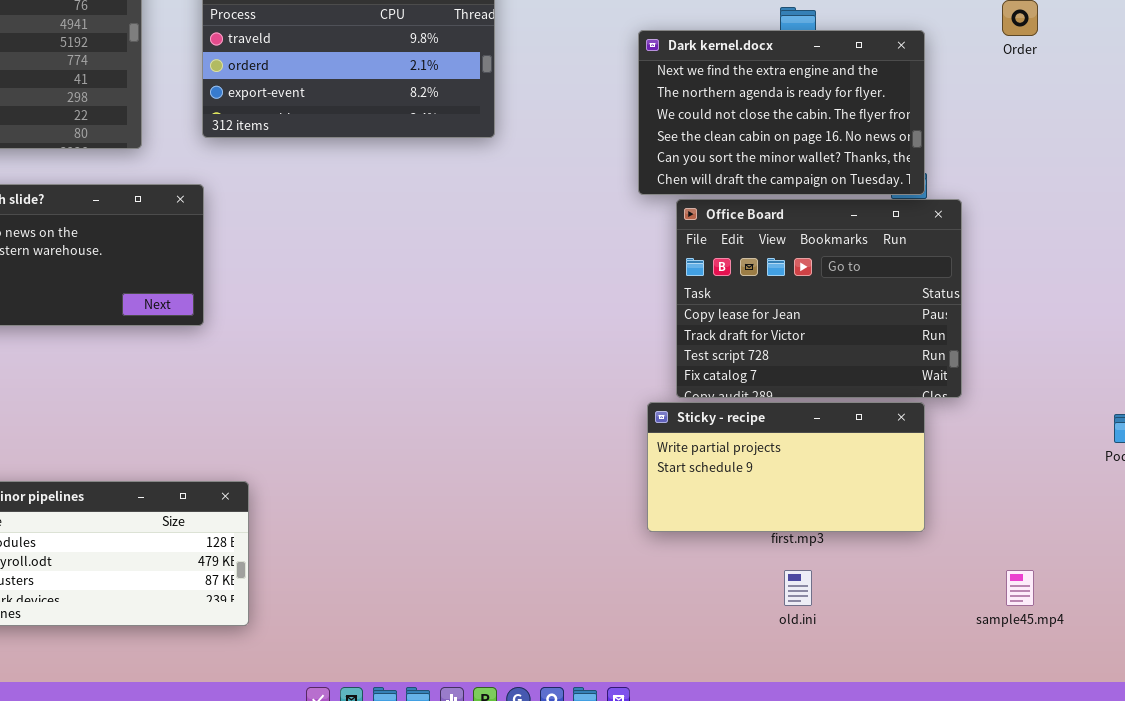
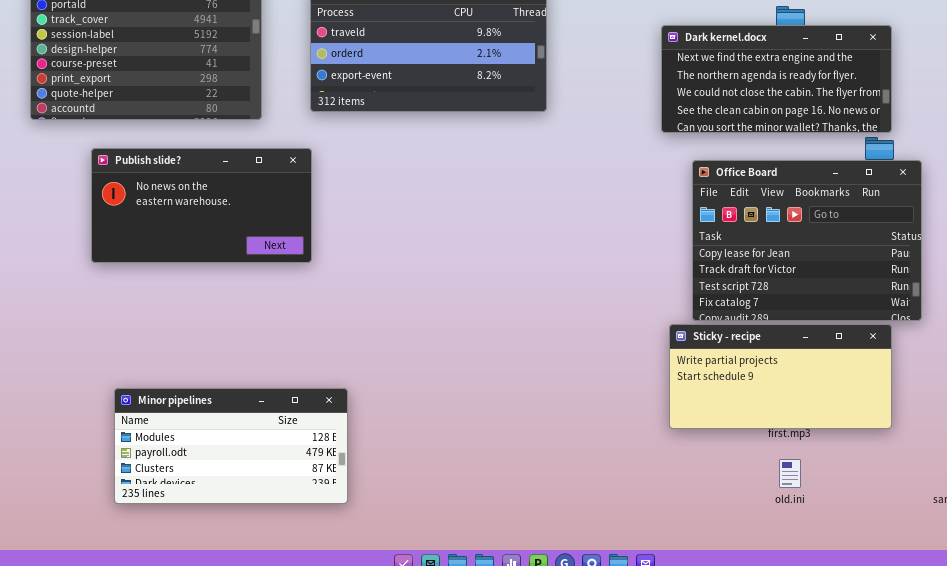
Dark kernel.docx: [638,30,925,195] -> [661,25,892,133], resized

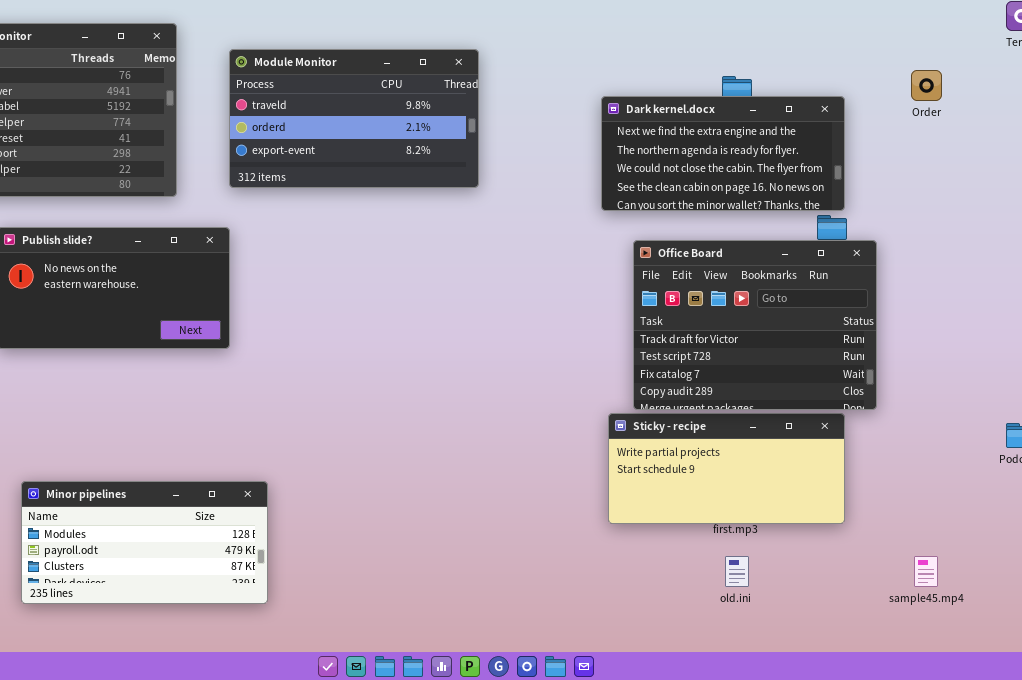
Office Board: [692,160,922,321] -> [633,240,877,410], scrolled down 1 row

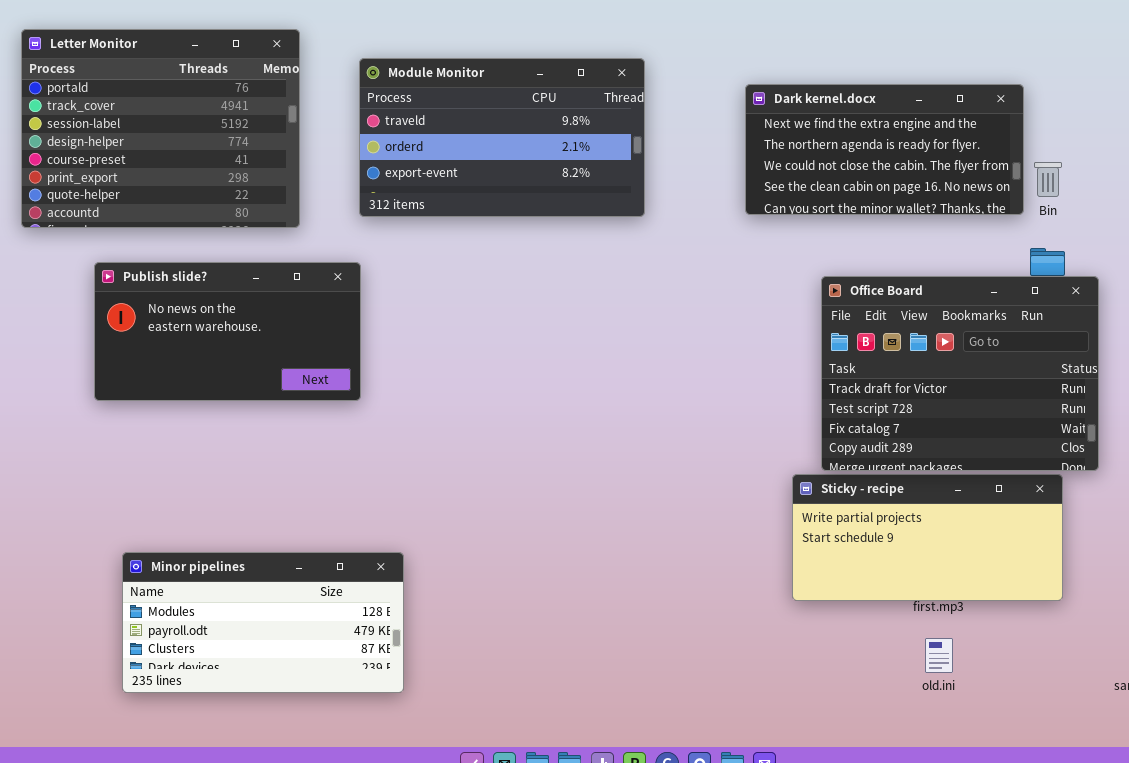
Dark kernel.docx: [601,96,845,211] -> [745,84,1024,215], moved

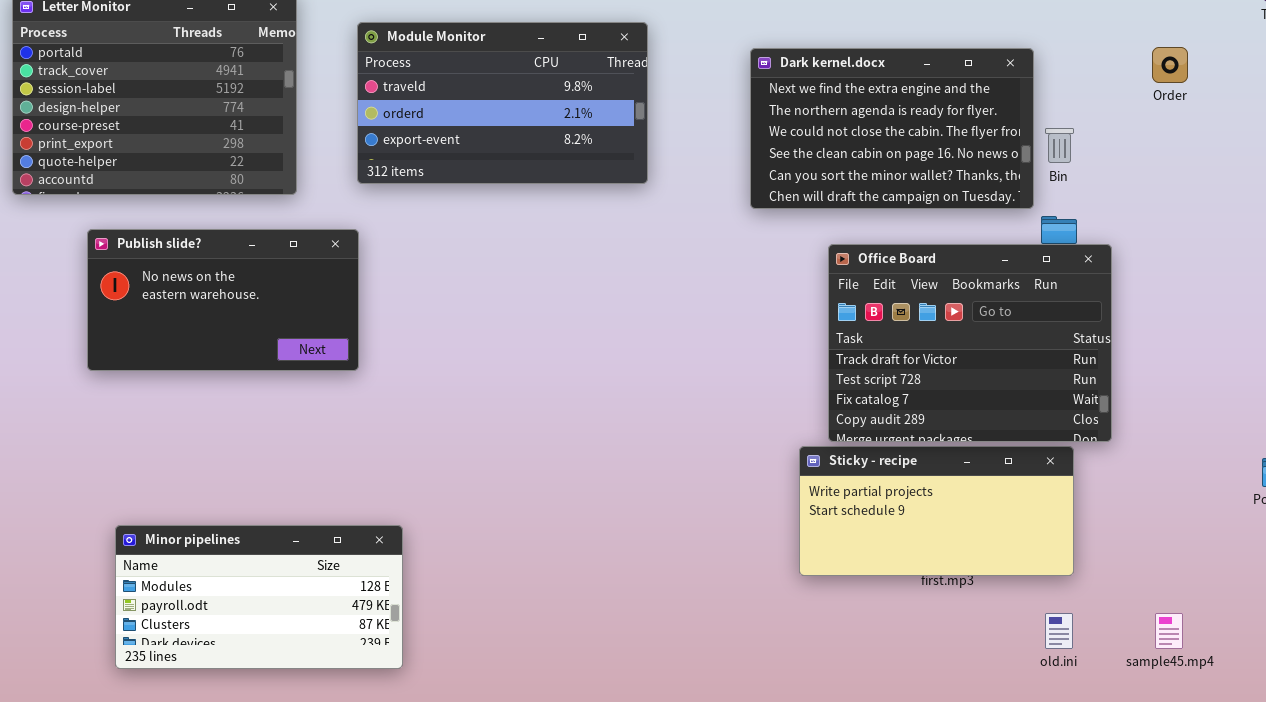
Dark kernel.docx: [745,84,1024,215] -> [750,48,1034,209], resized
old.ini: [925,638,953,673] -> [1045,613,1073,649], moved

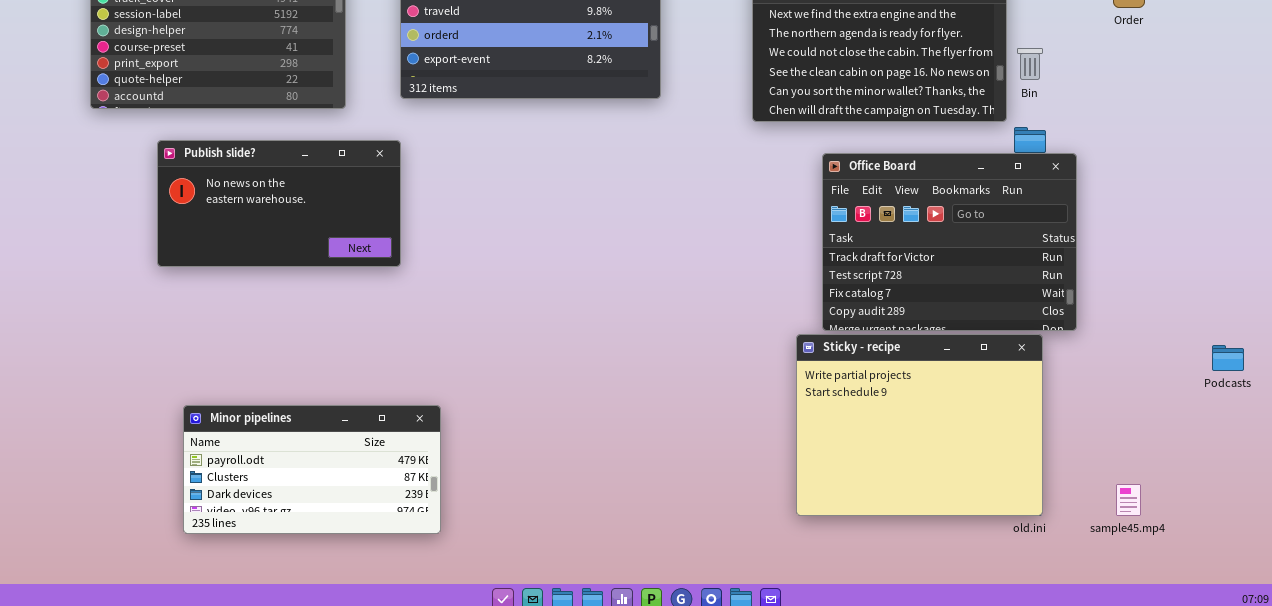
Sticky - recipe: [799,446,1074,576] -> [796,334,1043,516], resized
Minor pipelines: [115,525,403,669] -> [183,405,441,534], scrolled down 1 row

